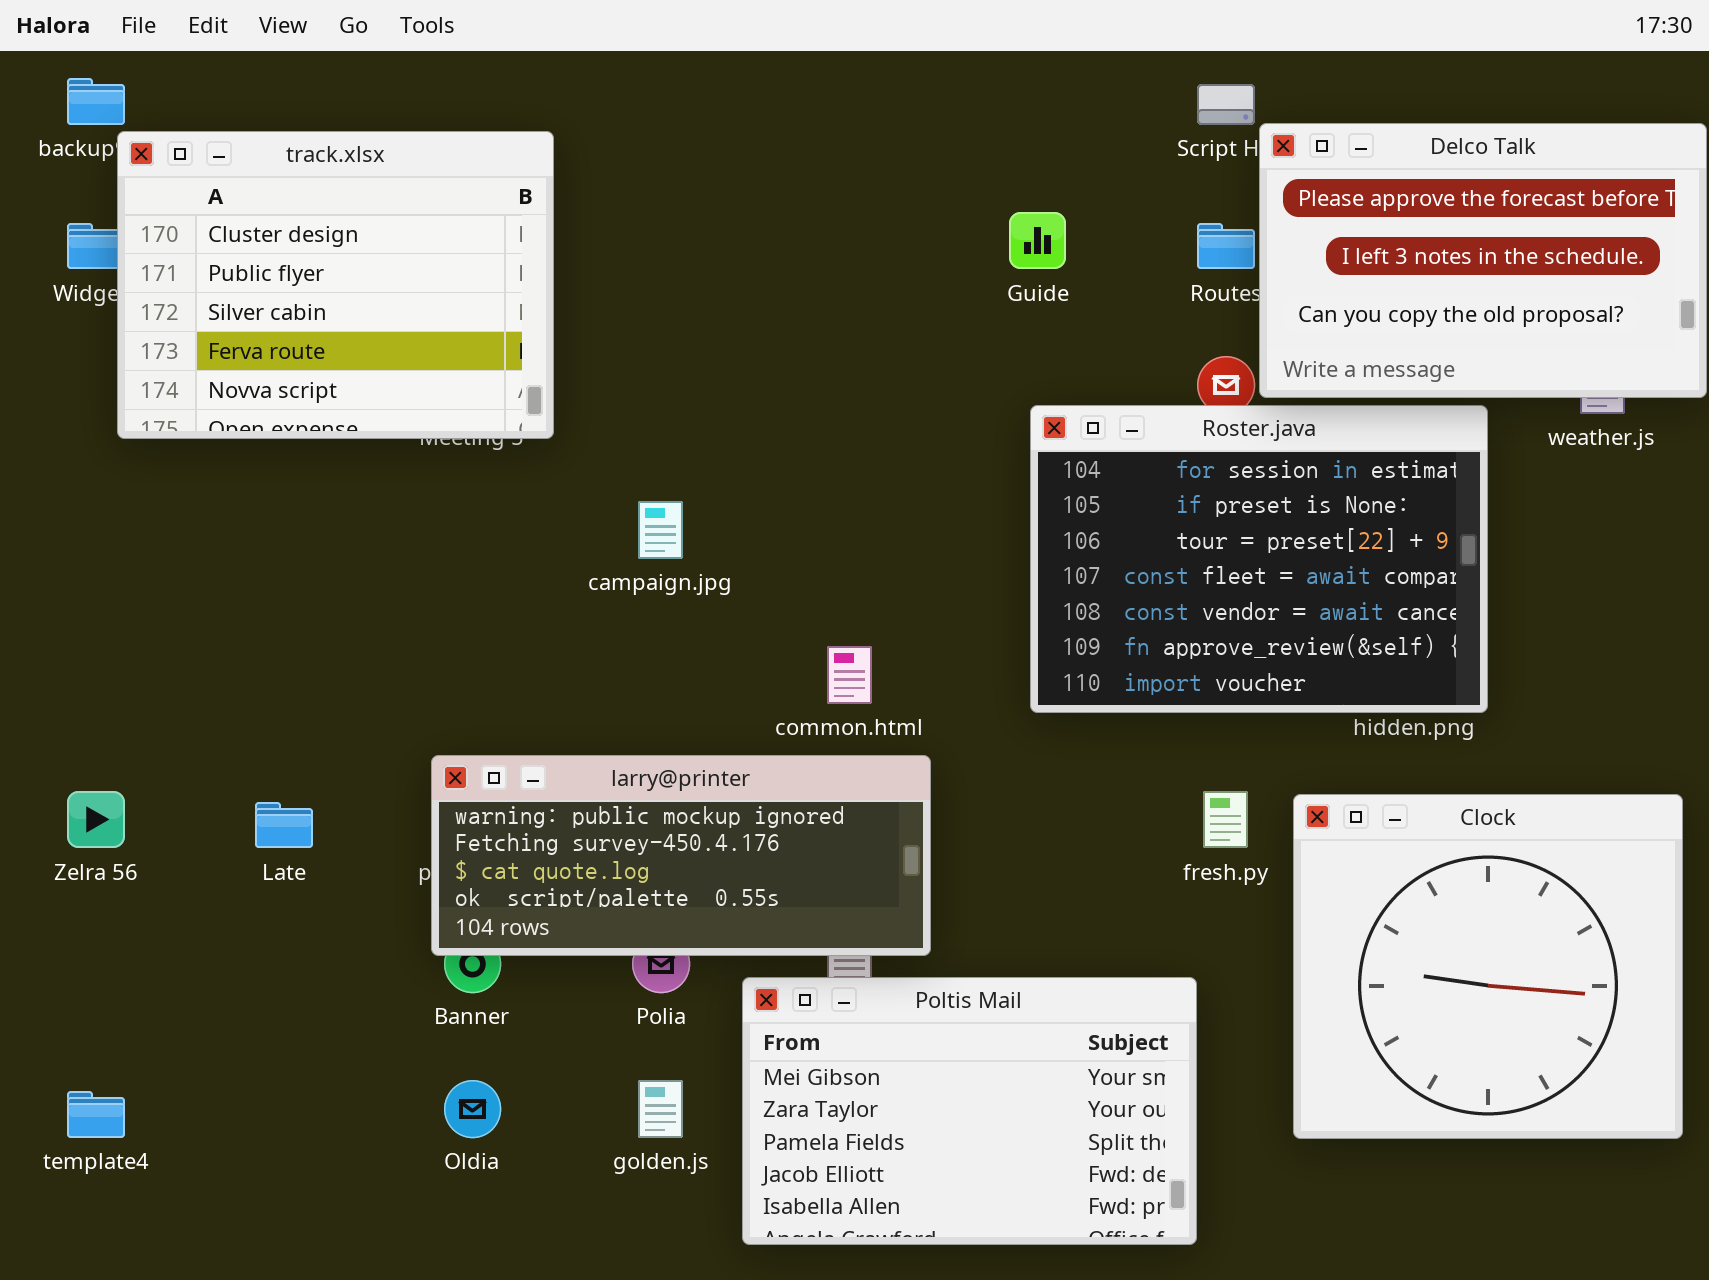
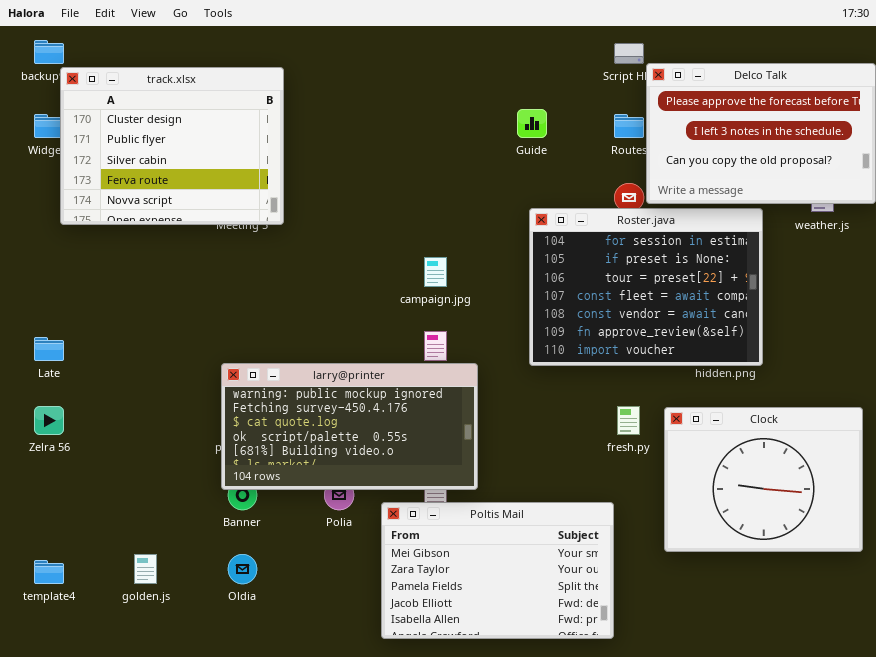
campaign.jpg: [638,501,683,559] -> [424,257,447,287], moved
larry@printer: [431,755,931,956] -> [221,363,478,490], resized
Clock: [1293,794,1683,1139] -> [664,407,863,552], resized
Late: [255,802,313,848] -> [34,337,64,361], moved
golden.js: [638,1080,683,1138] -> [134,554,157,584], moved

